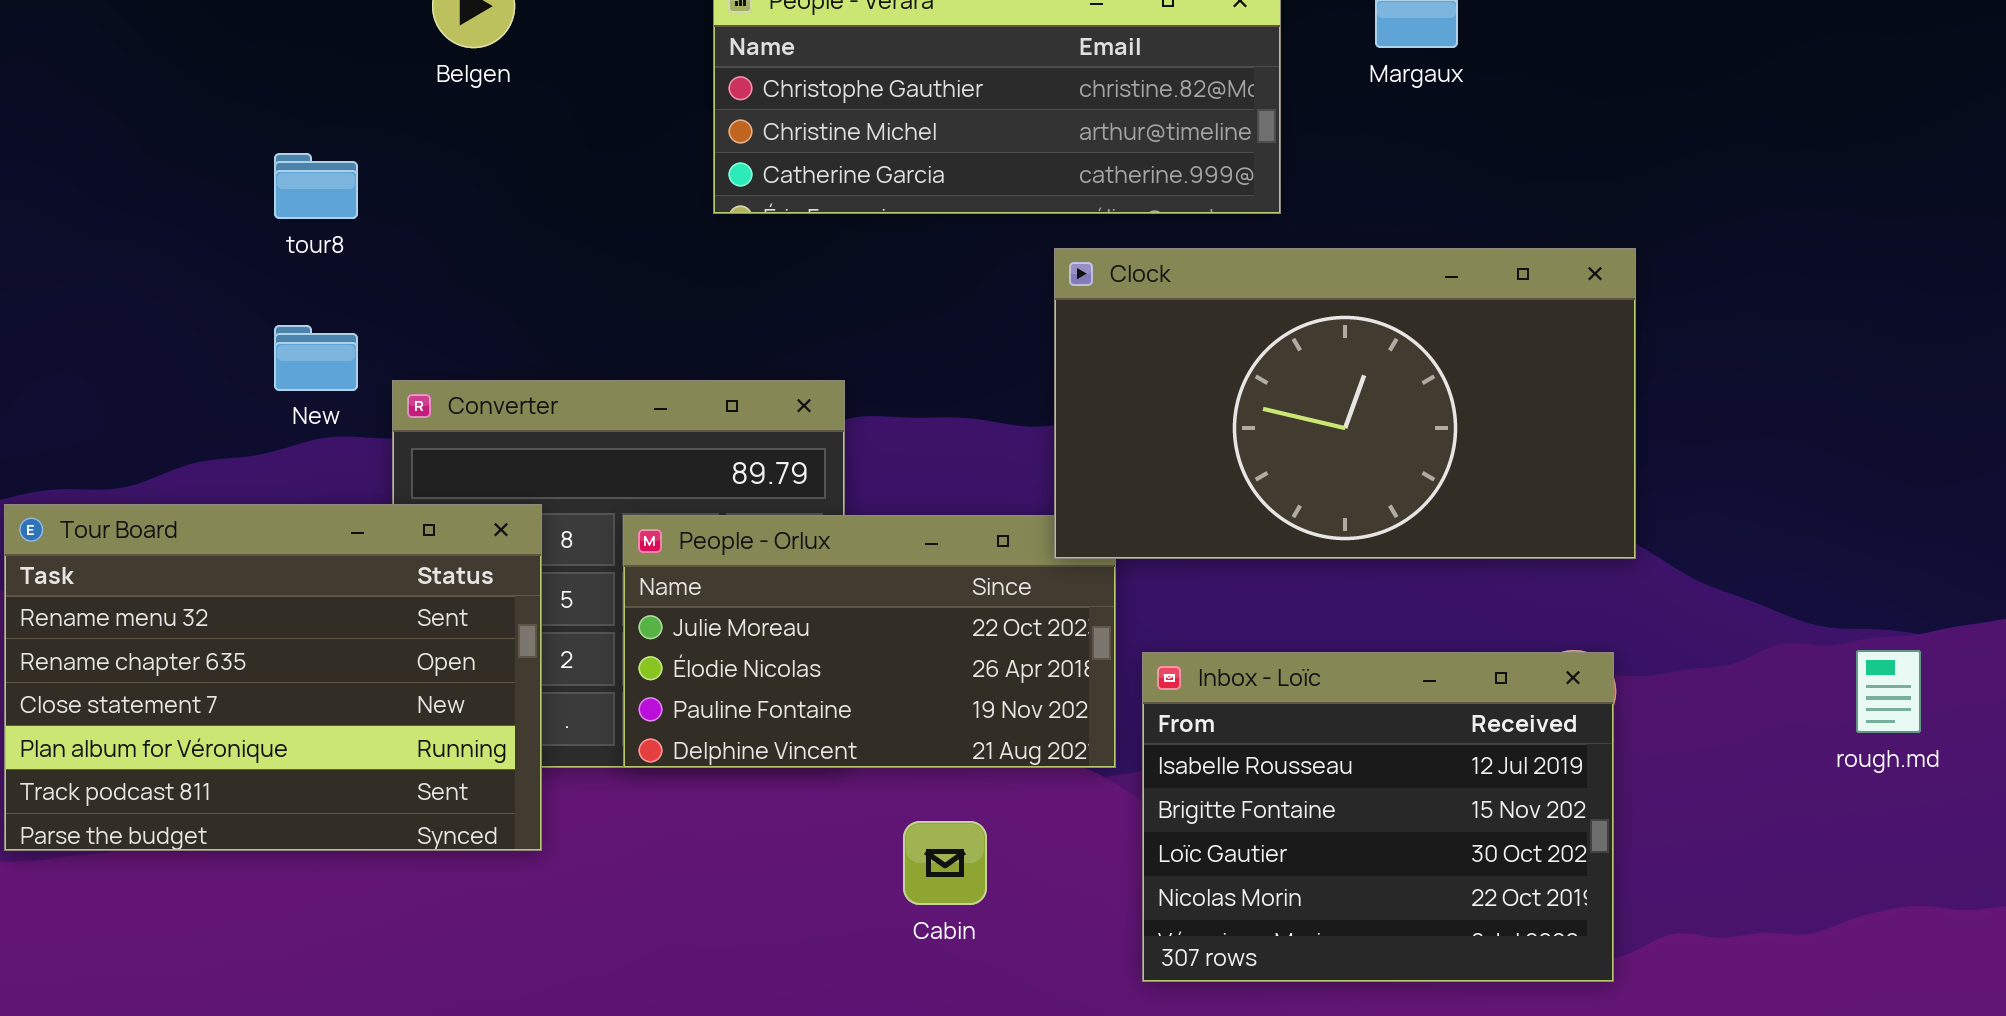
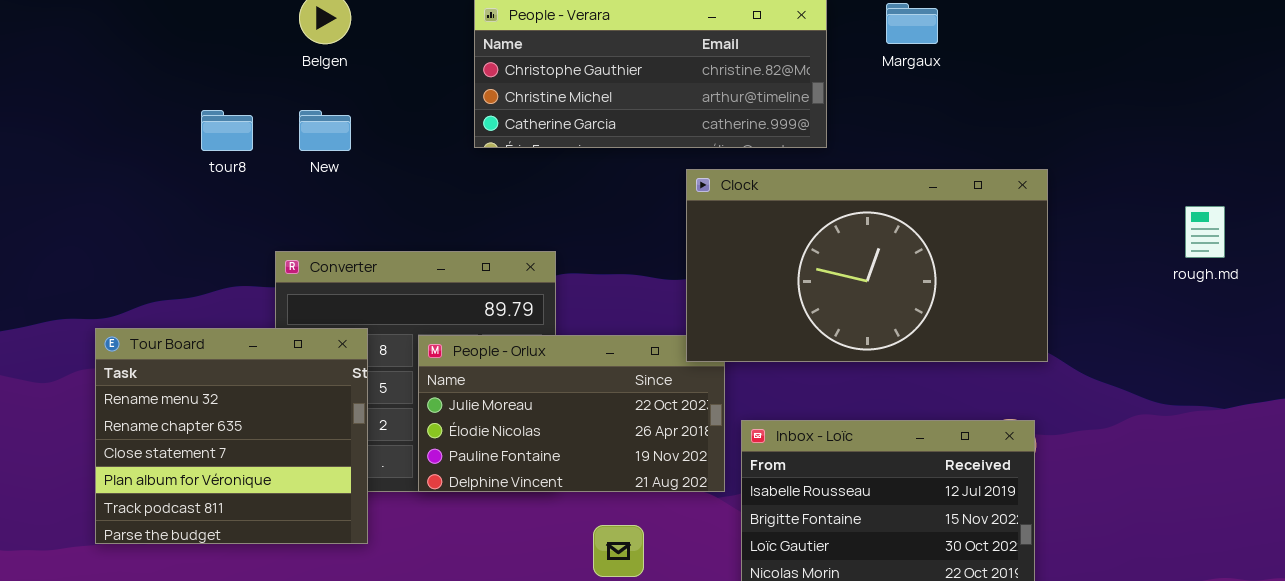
New: [274,325,358,391] -> [299,110,351,151], moved
Tour Board: [4,504,542,851] -> [95,328,368,544], resized
rough.md: [1856,650,1921,733] -> [1185,206,1225,258], moved

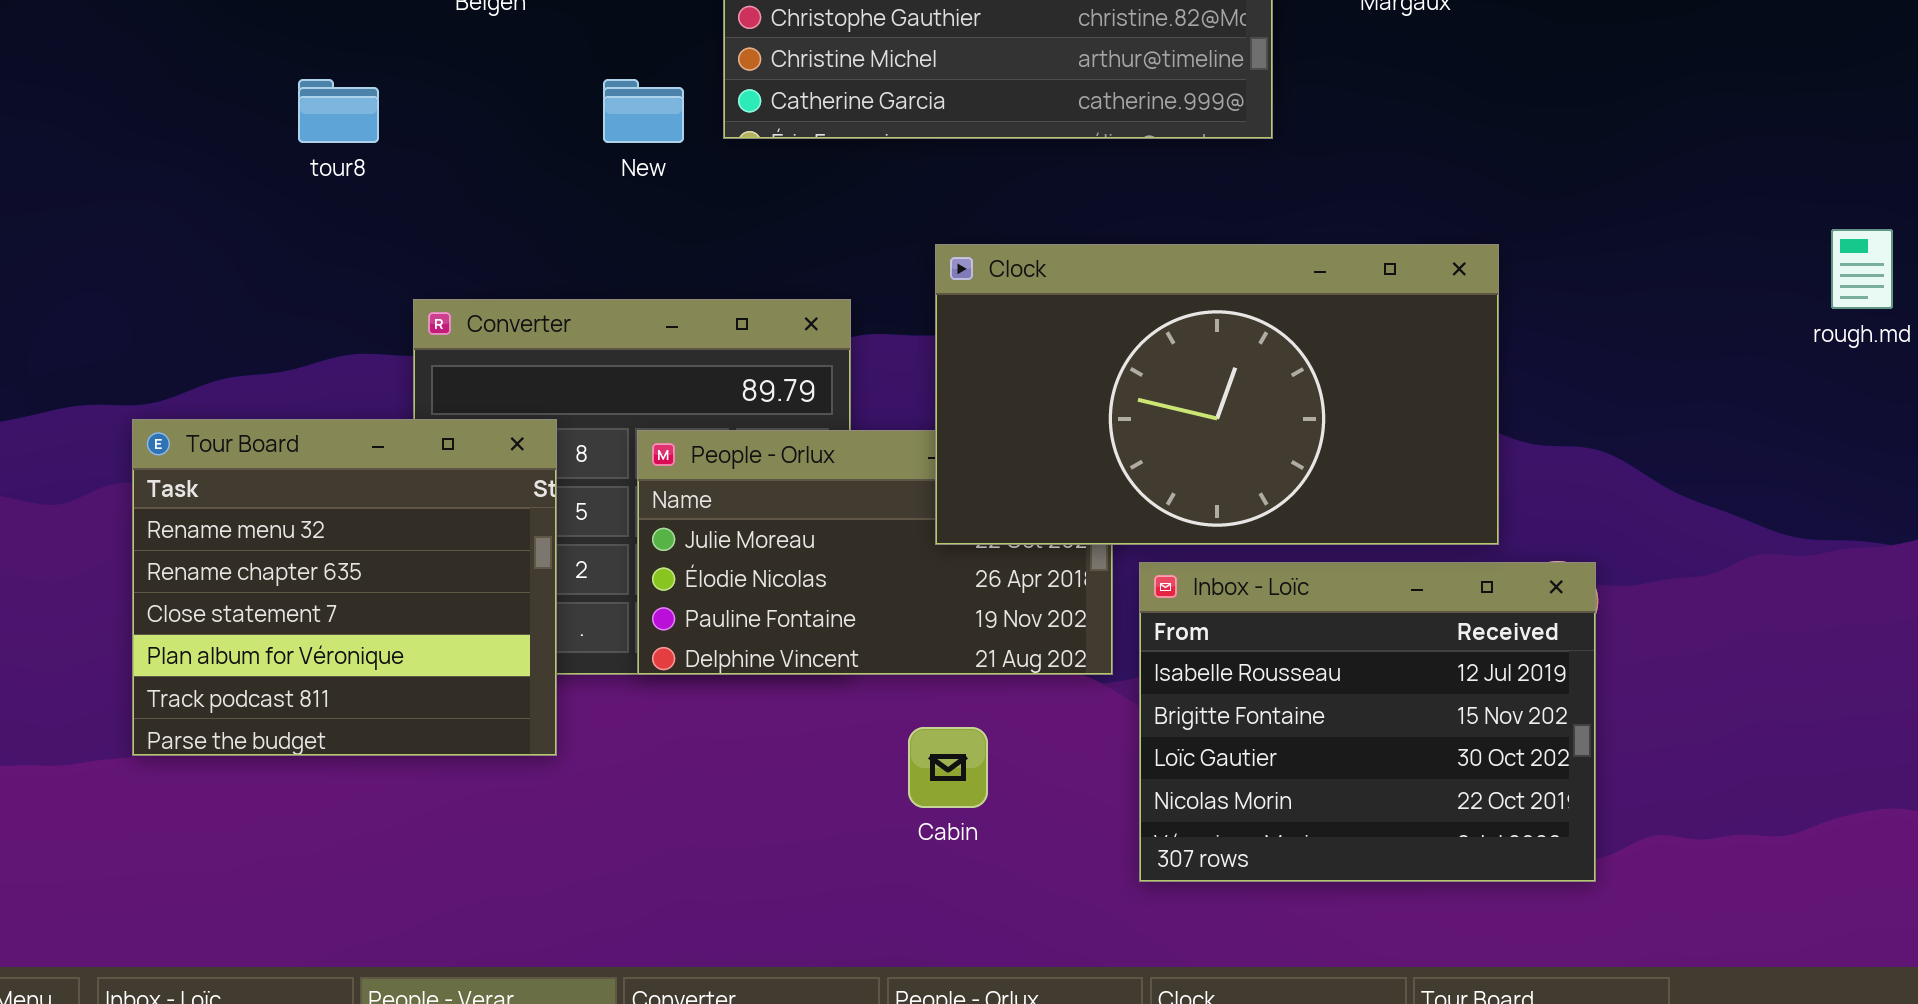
New: [299,110,351,151] -> [603,79,684,143], moved
Clock: [686,169,1048,362] -> [935,244,1499,545], moved

